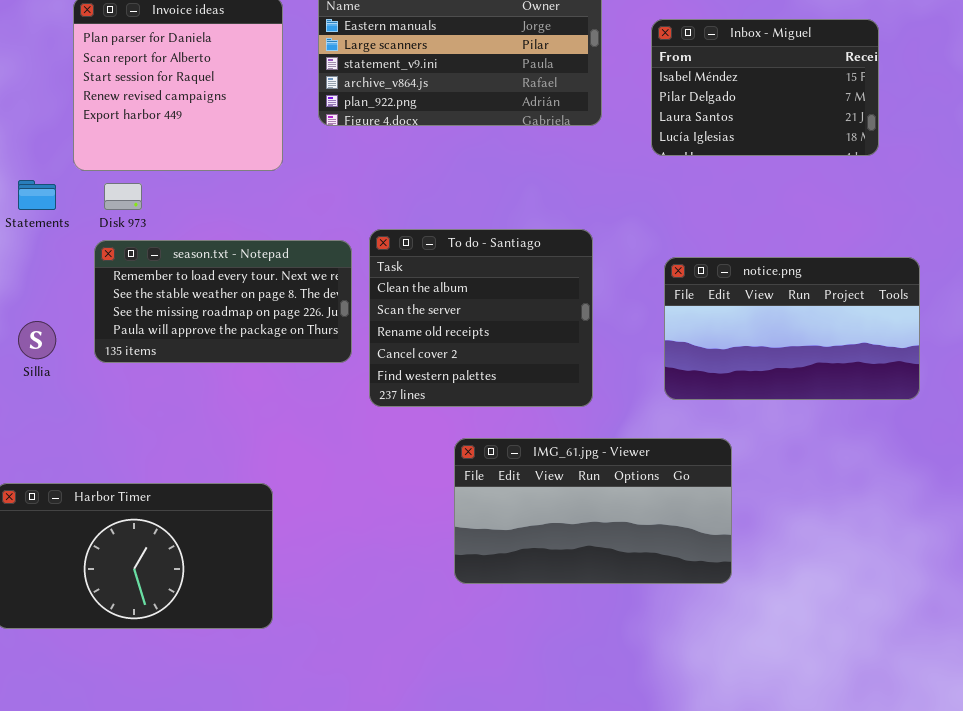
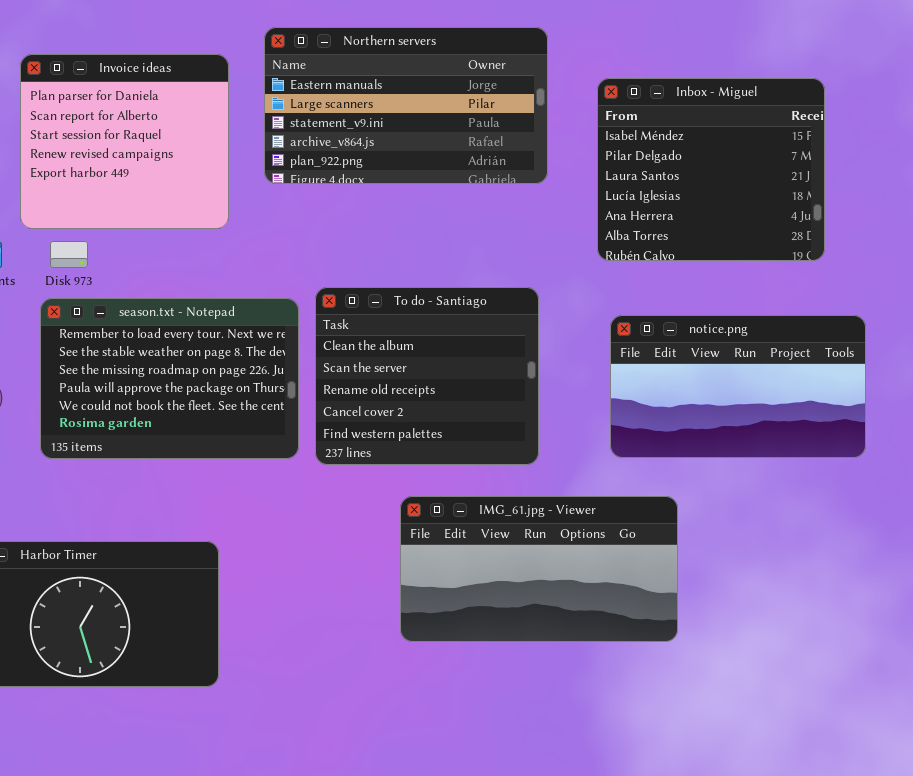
Inbox - Miguel: [651,19,879,156] -> [597,78,825,261], resized
season.txt - Notepad: [94,240,352,363] -> [40,298,299,459], resized

